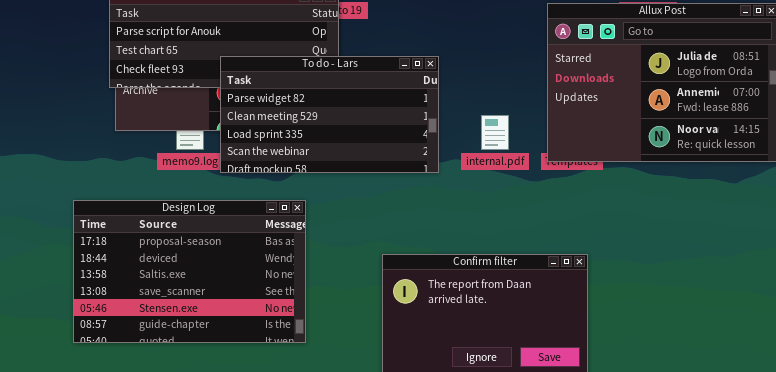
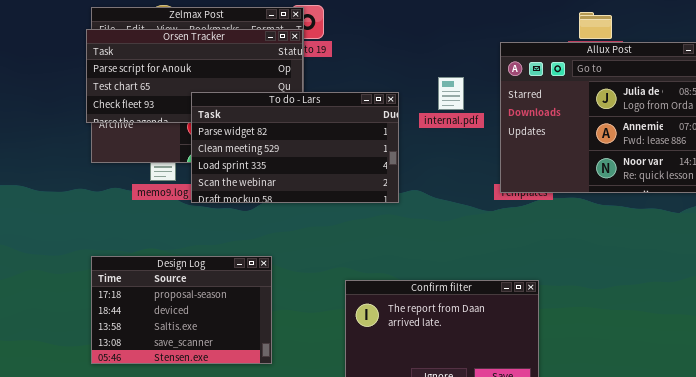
internal.pdf: [481,115,509,150] -> [438,77,464,110], moved
Design Log: [73,200,306,343] -> [91,256,272,364], resized

